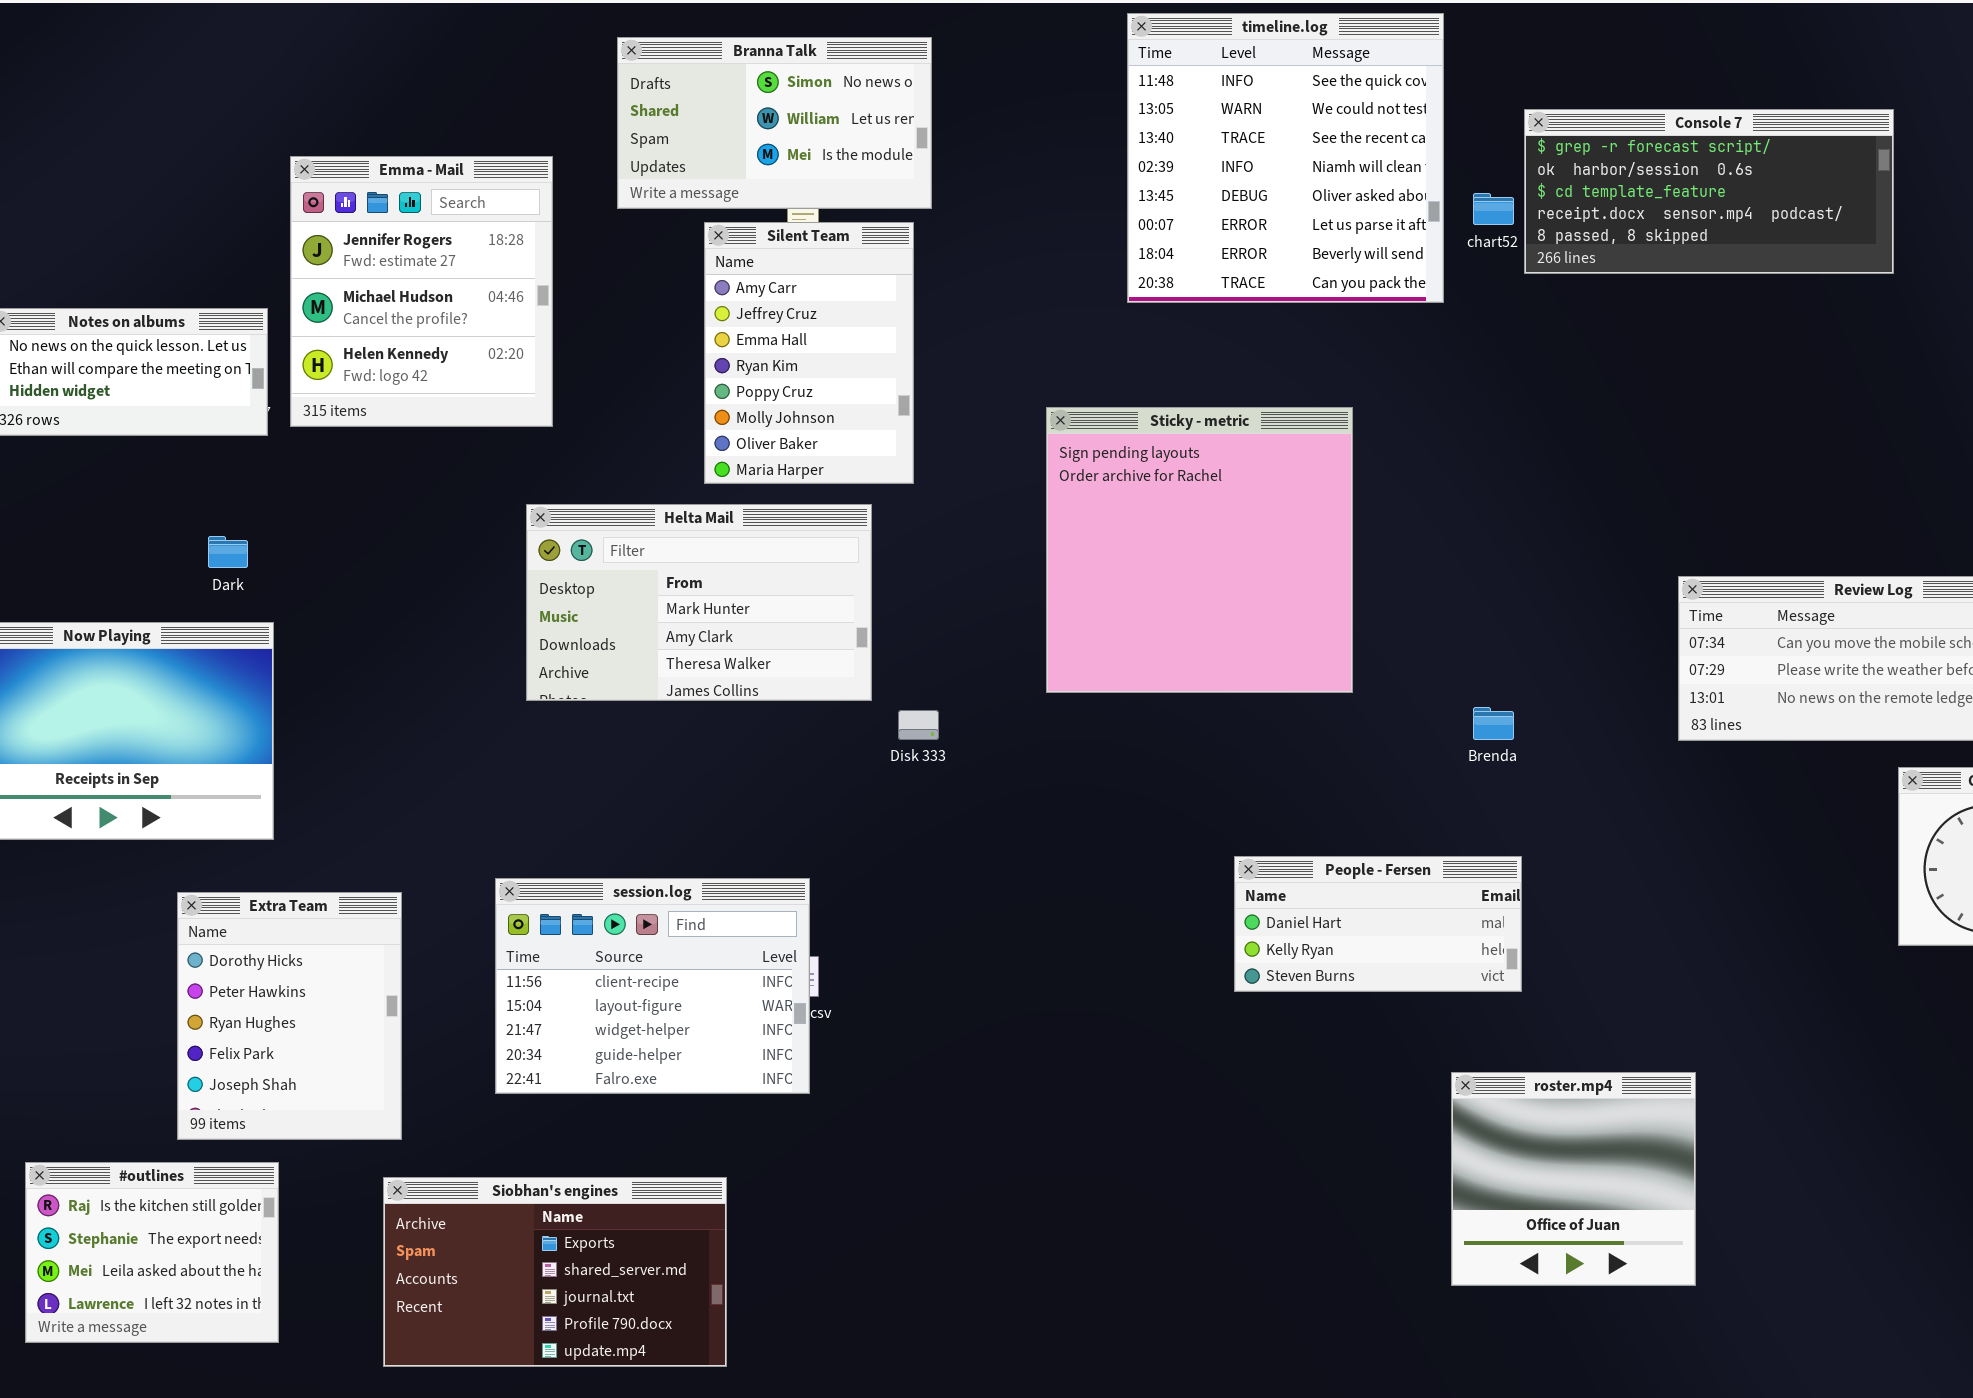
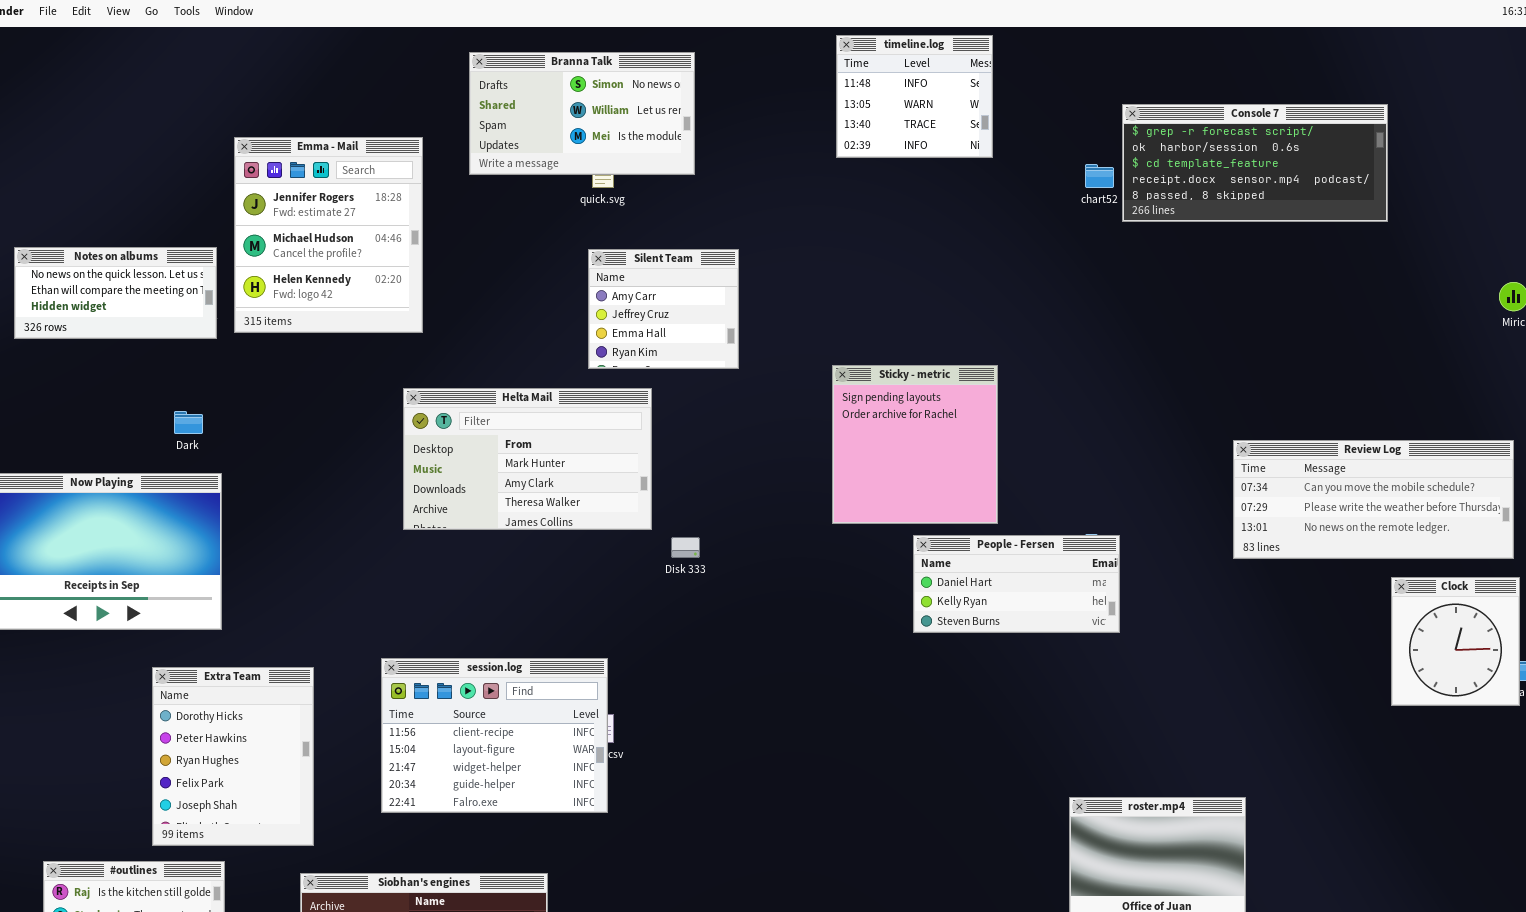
timeline.log: [1127,13,1444,303] -> [836,35,993,158], resized
Silent Team: [704,222,914,484] -> [588,249,739,369], moved, resized
Sticky - metric: [1046,407,1353,693] -> [832,365,998,524], resized
People - Fersen: [1234,856,1522,992] -> [913,535,1120,633], moved

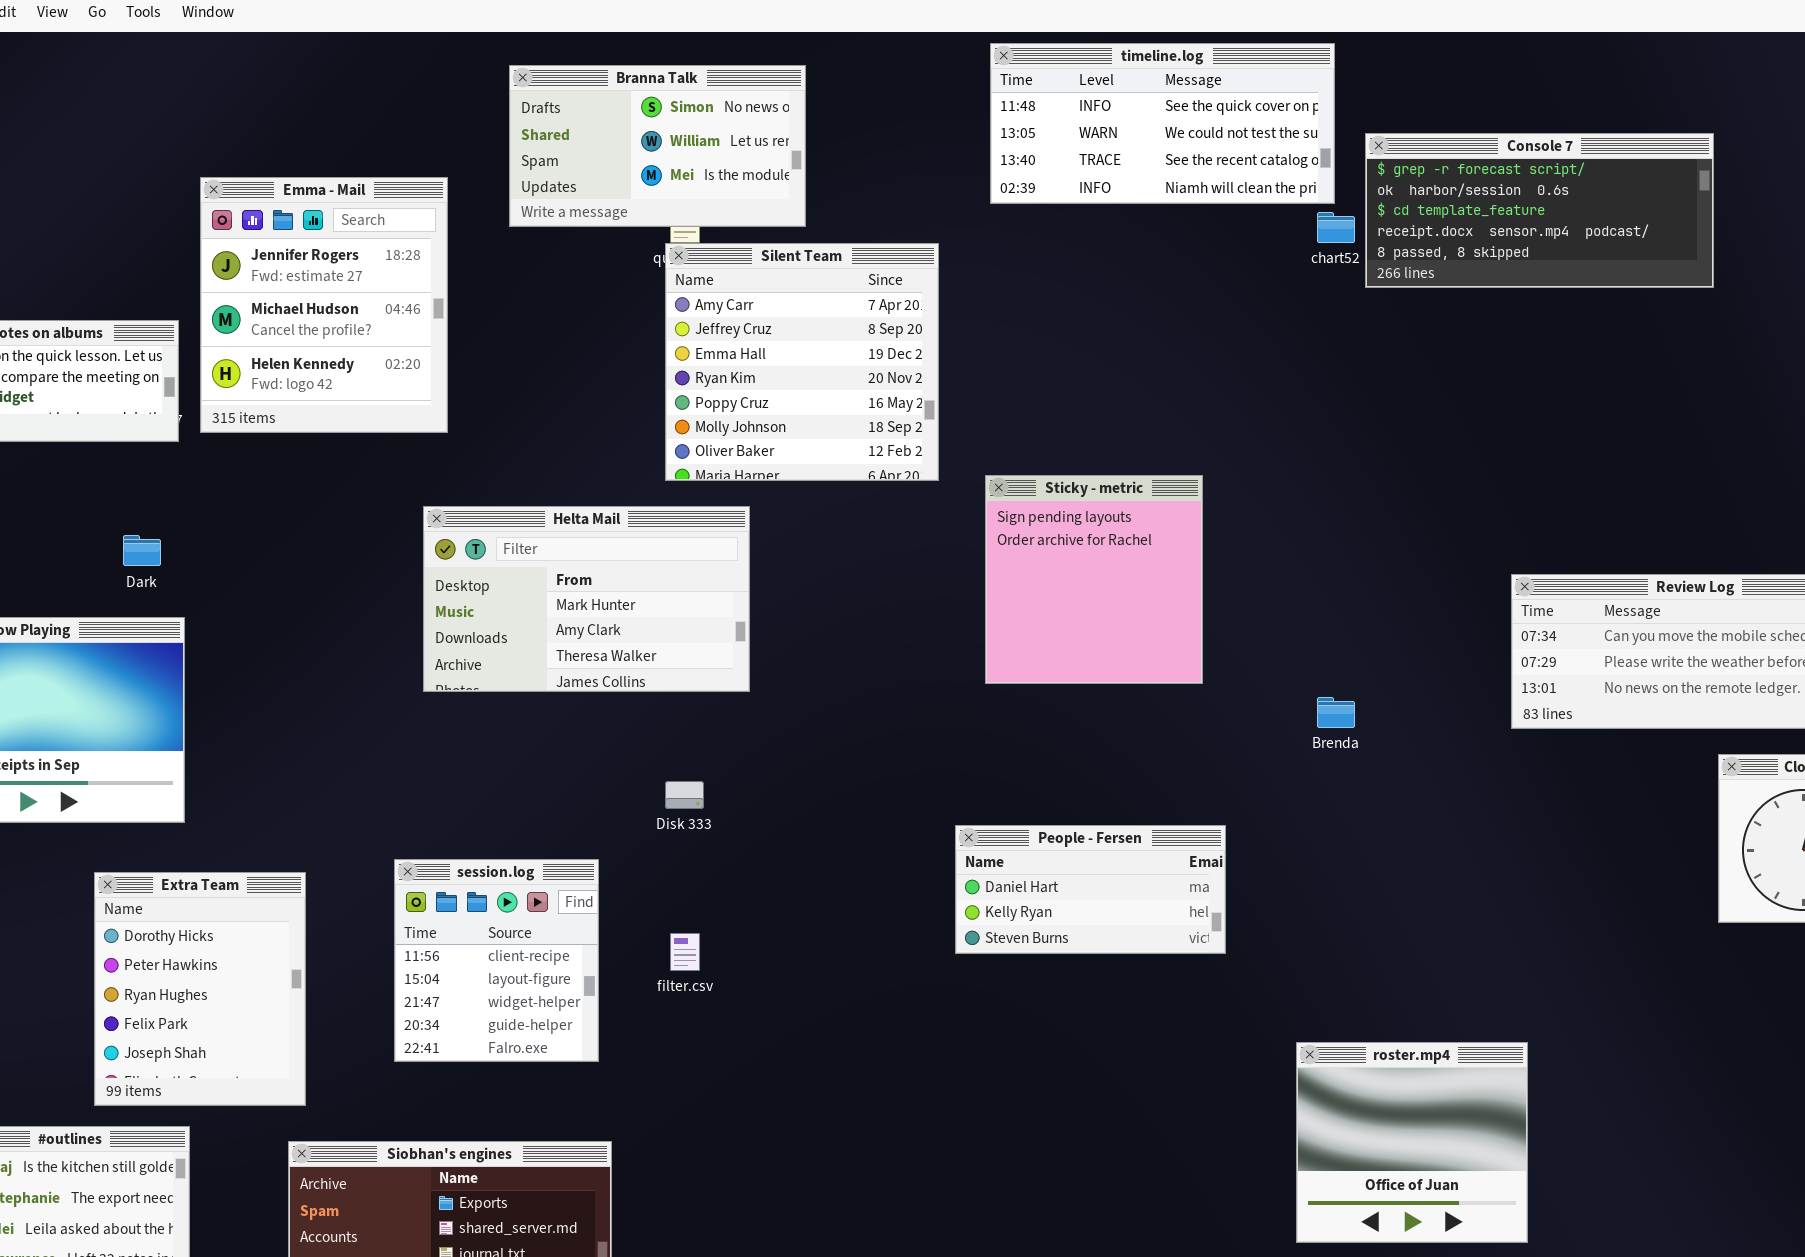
timeline.log: [836,35,993,158] -> [990,43,1335,204], resized
Silent Team: [588,249,739,369] -> [665,243,939,481], resized
People - Fersen: [913,535,1120,633] -> [955,825,1226,954], moved
Disk 333: [671,537,700,558] -> [665,781,704,809], moved
session.log: [381,658,608,813] -> [394,859,599,1062], resized

